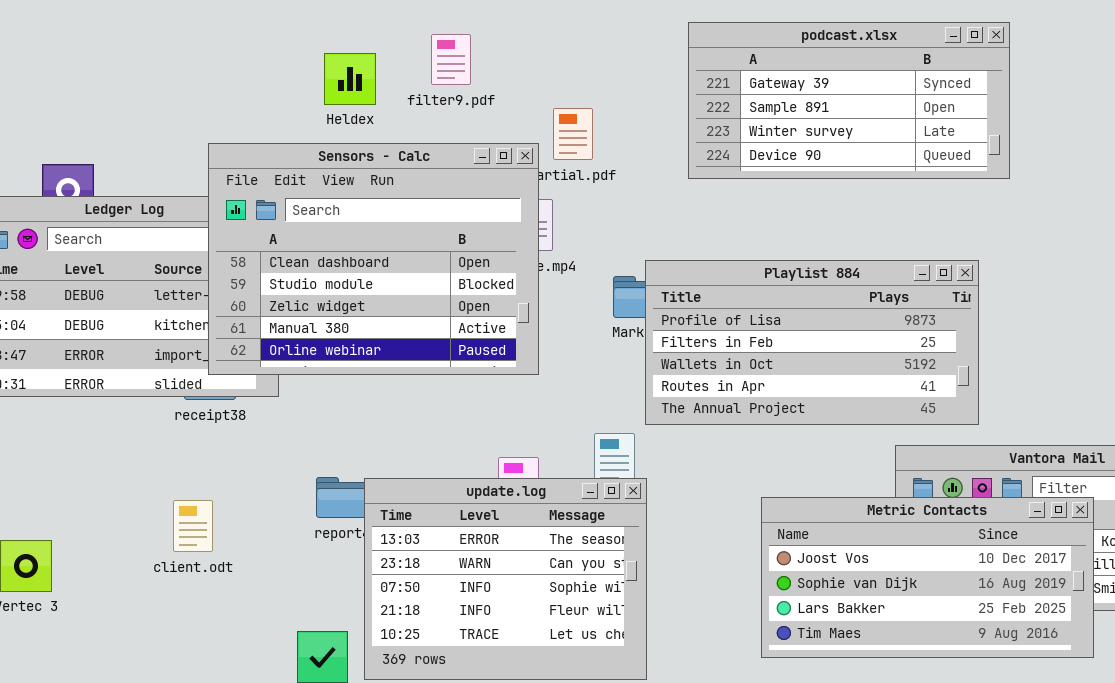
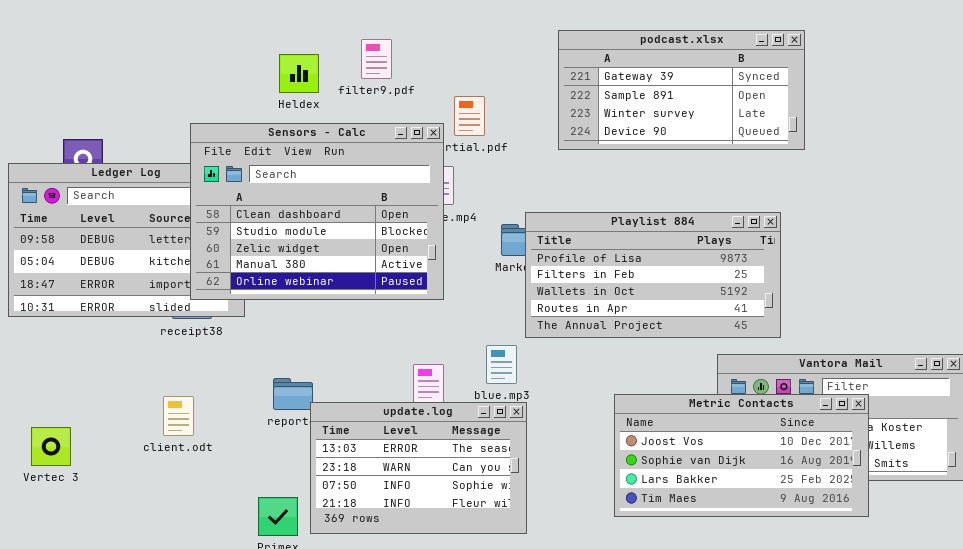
update.log: [364,478,647,680] -> [310,402,527,534], resized

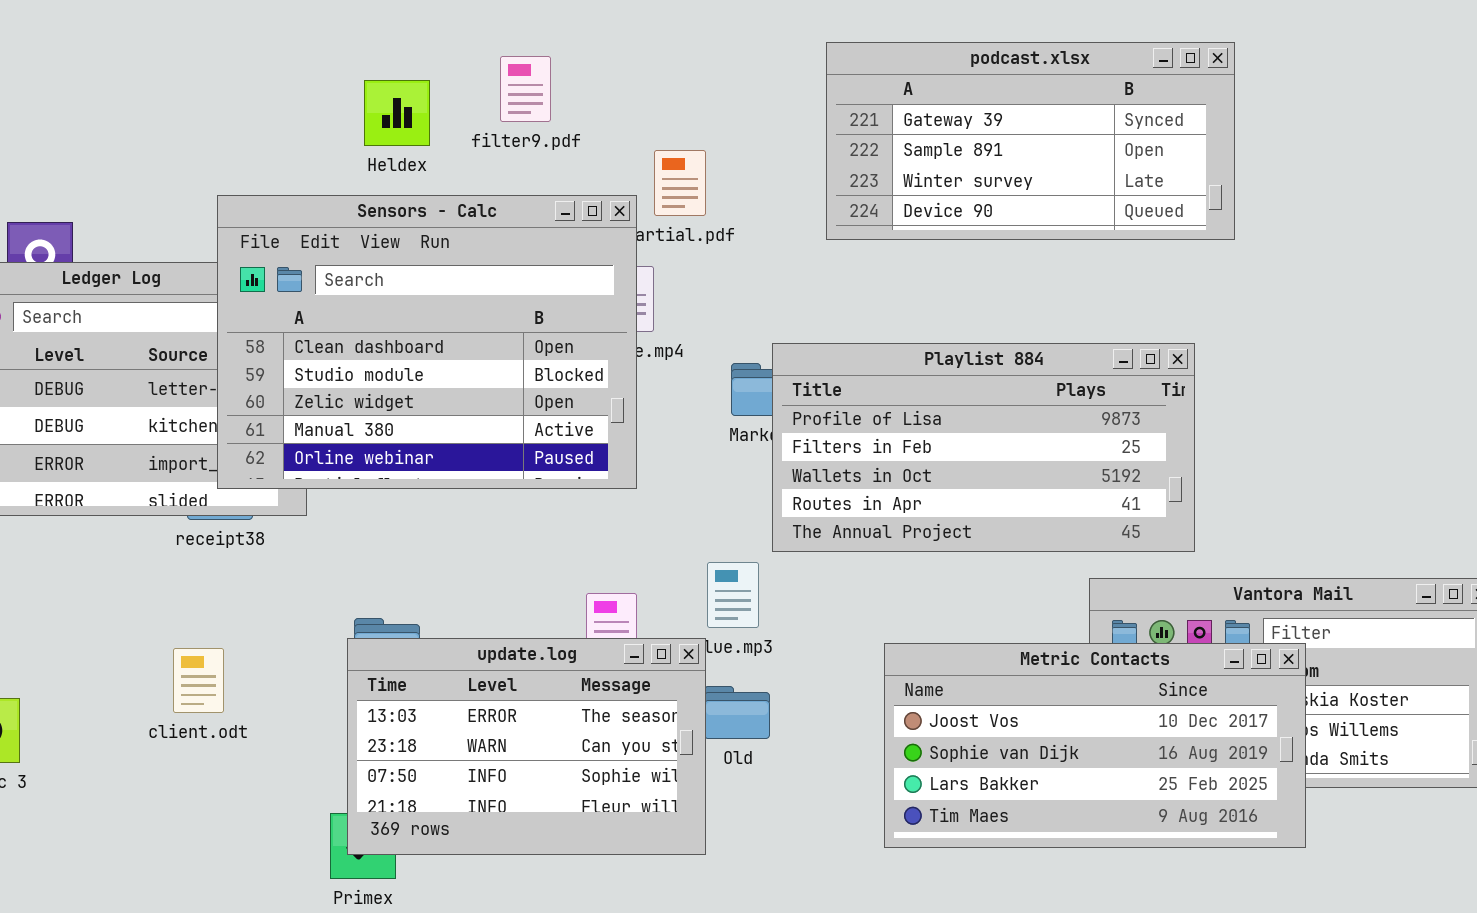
Metric Contacts: [614,394,869,517] -> [884,643,1306,848], moved
update.log: [310,402,527,534] -> [347,638,706,855], moved

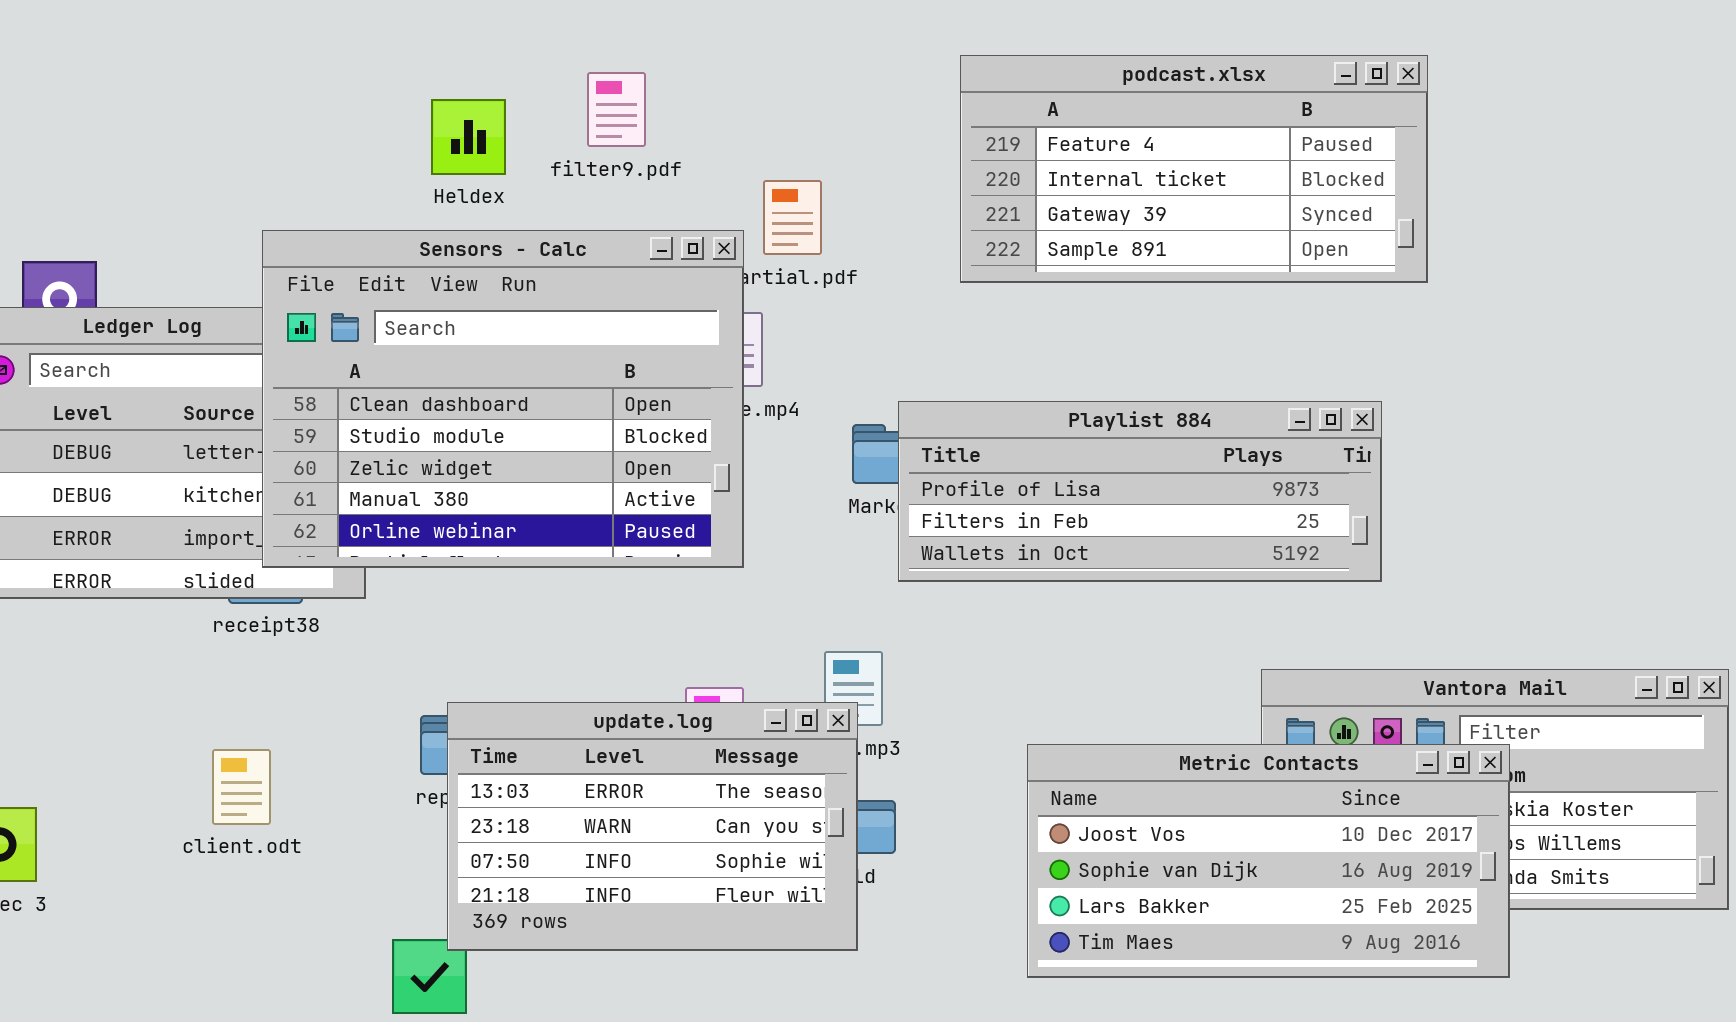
podcast.xlsx: [826,42,1235,240] -> [960,55,1428,283], scrolled up 2 rows
Playlist 884: [772,343,1195,552] -> [898,401,1382,582], resized
update.log: [347,638,706,855] -> [447,702,858,951], moved

